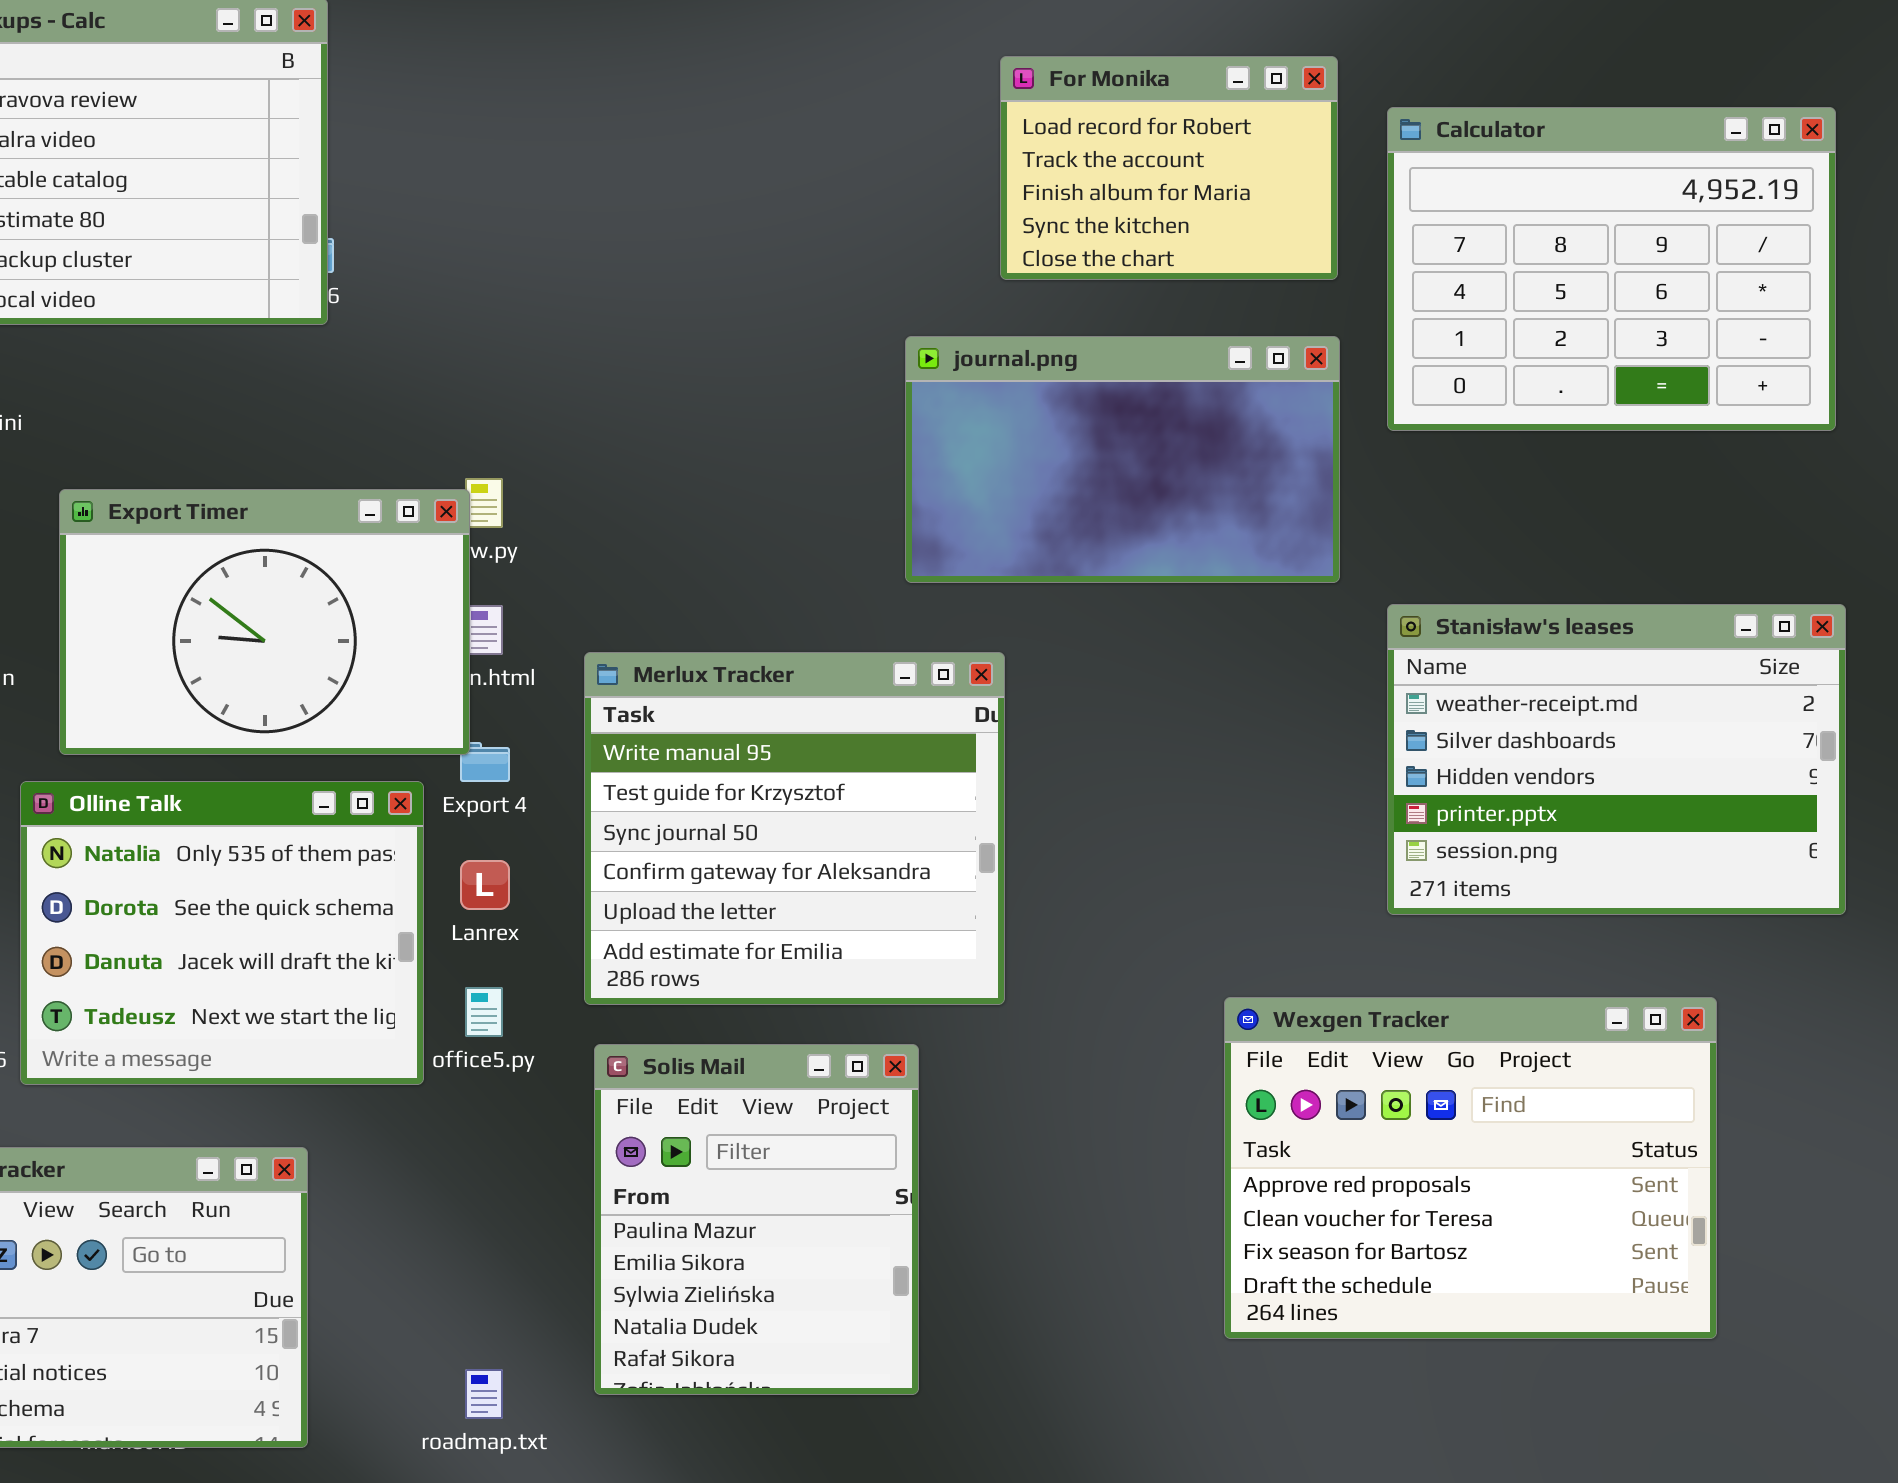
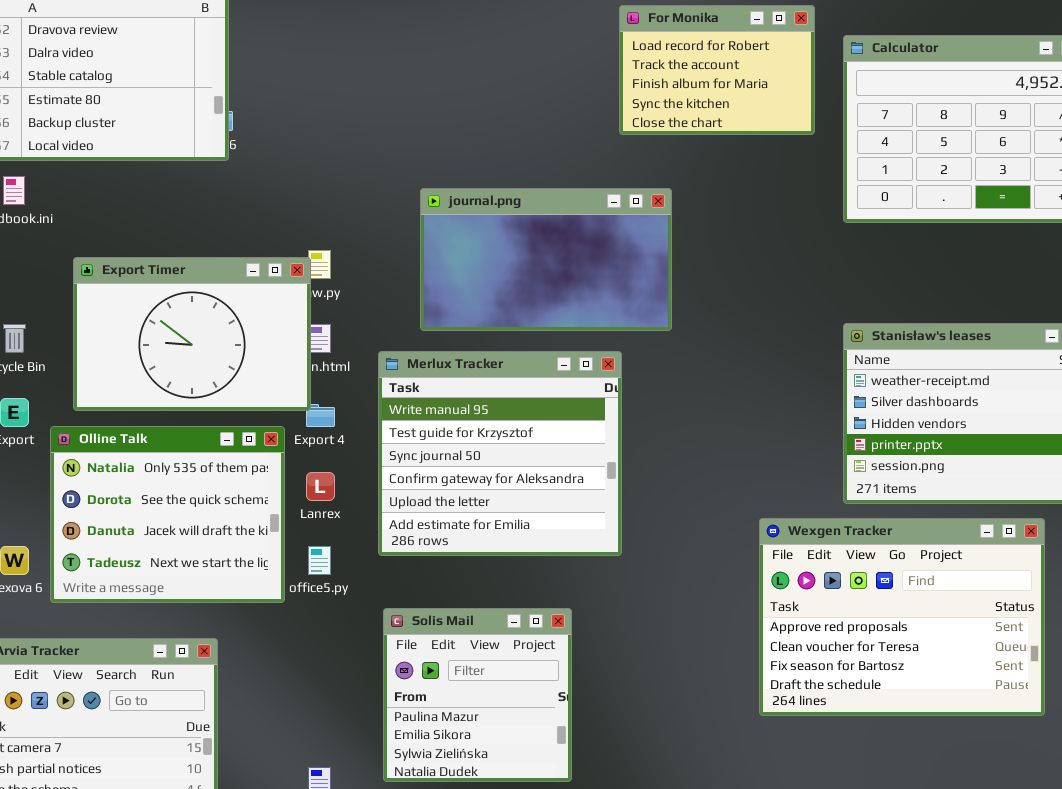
journal.png: [905,336,1340,583] -> [420,188,672,331], moved
Wexgen Tracker: [1224,997,1717,1339] -> [759,518,1045,716], moved
Solis Mail: [594,1044,919,1395] -> [383,608,572,782], resized

